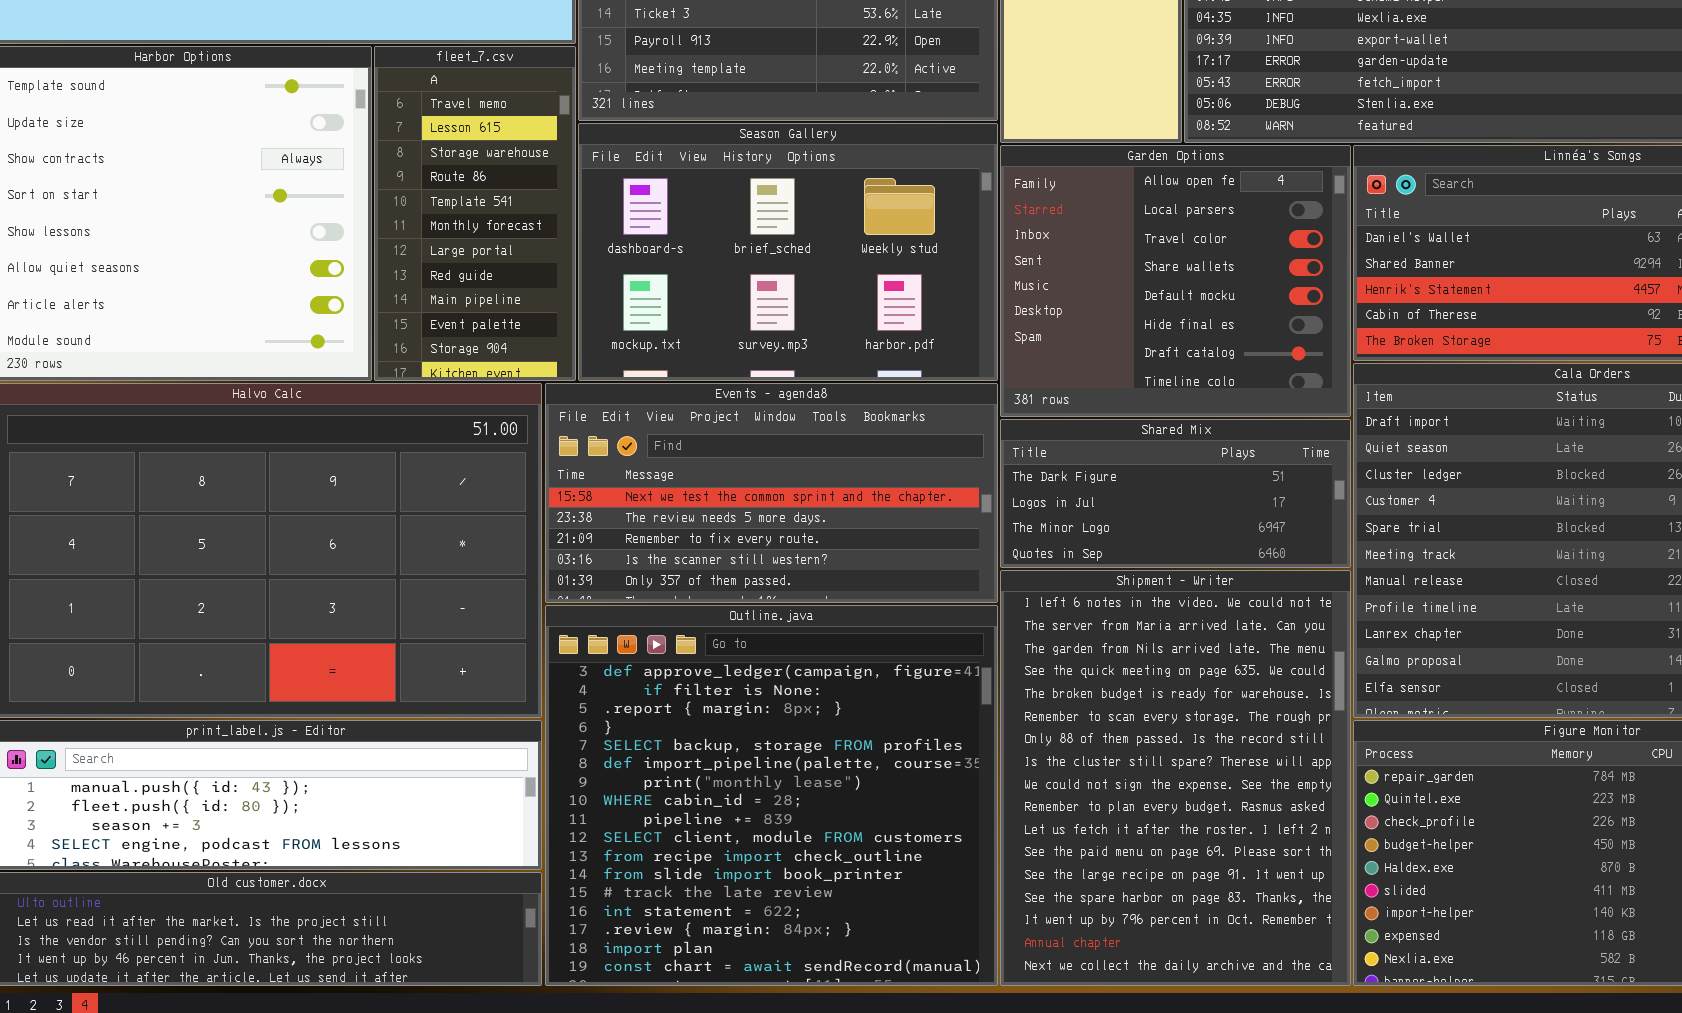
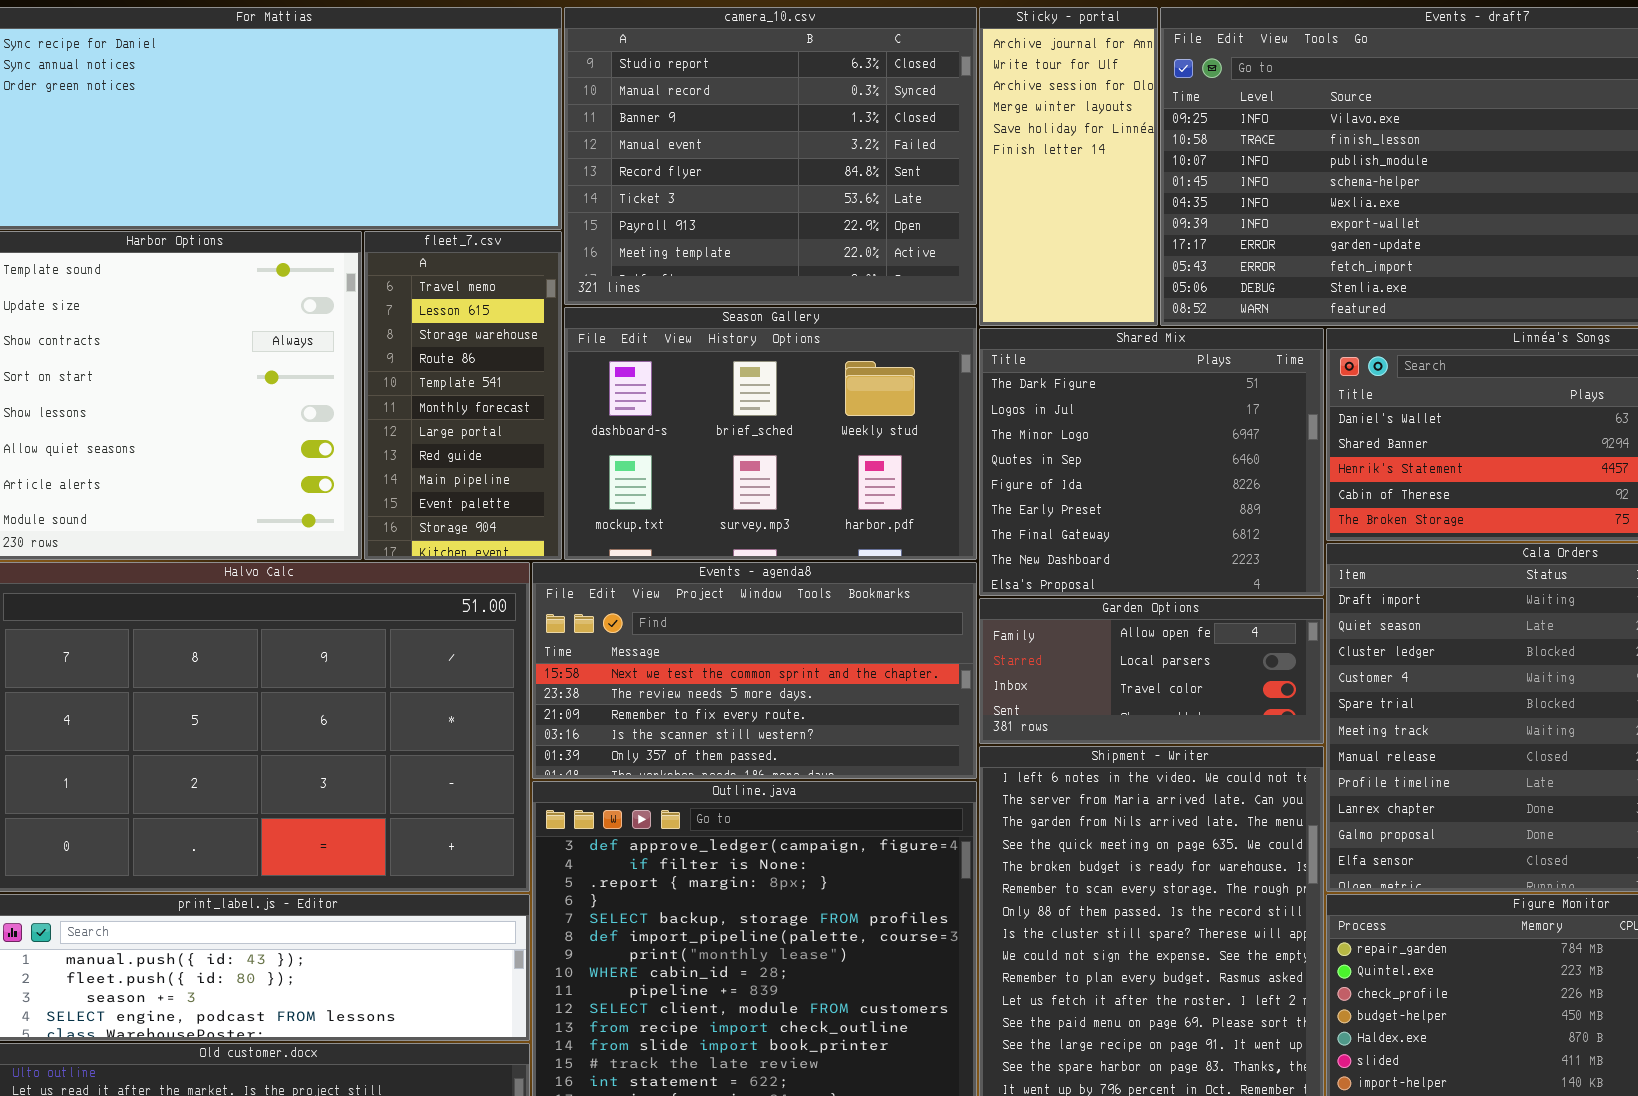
Garden Options: [1000,145,1351,417] -> [979,598,1324,744], moved, resized
Shared Mix: [1000,419,1351,568] -> [979,328,1324,596], moved, resized

